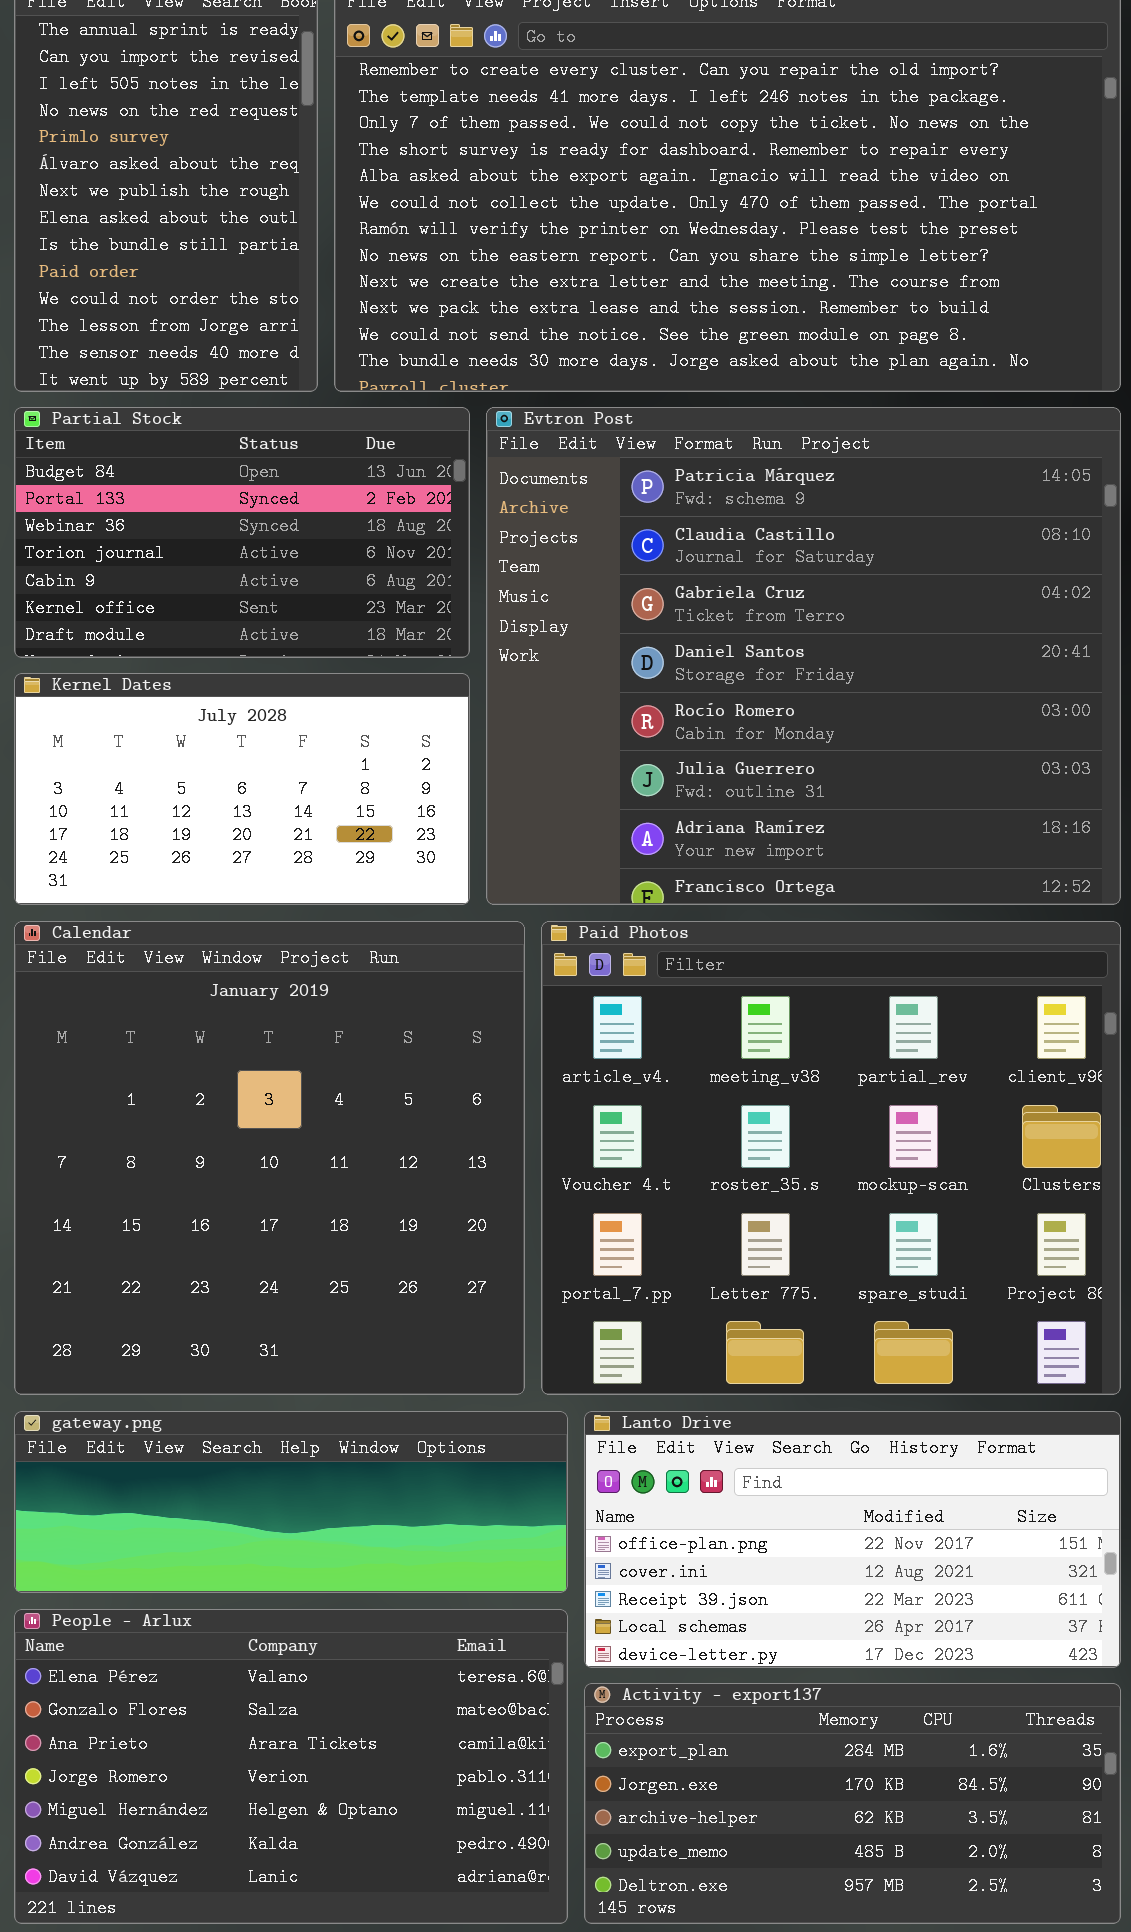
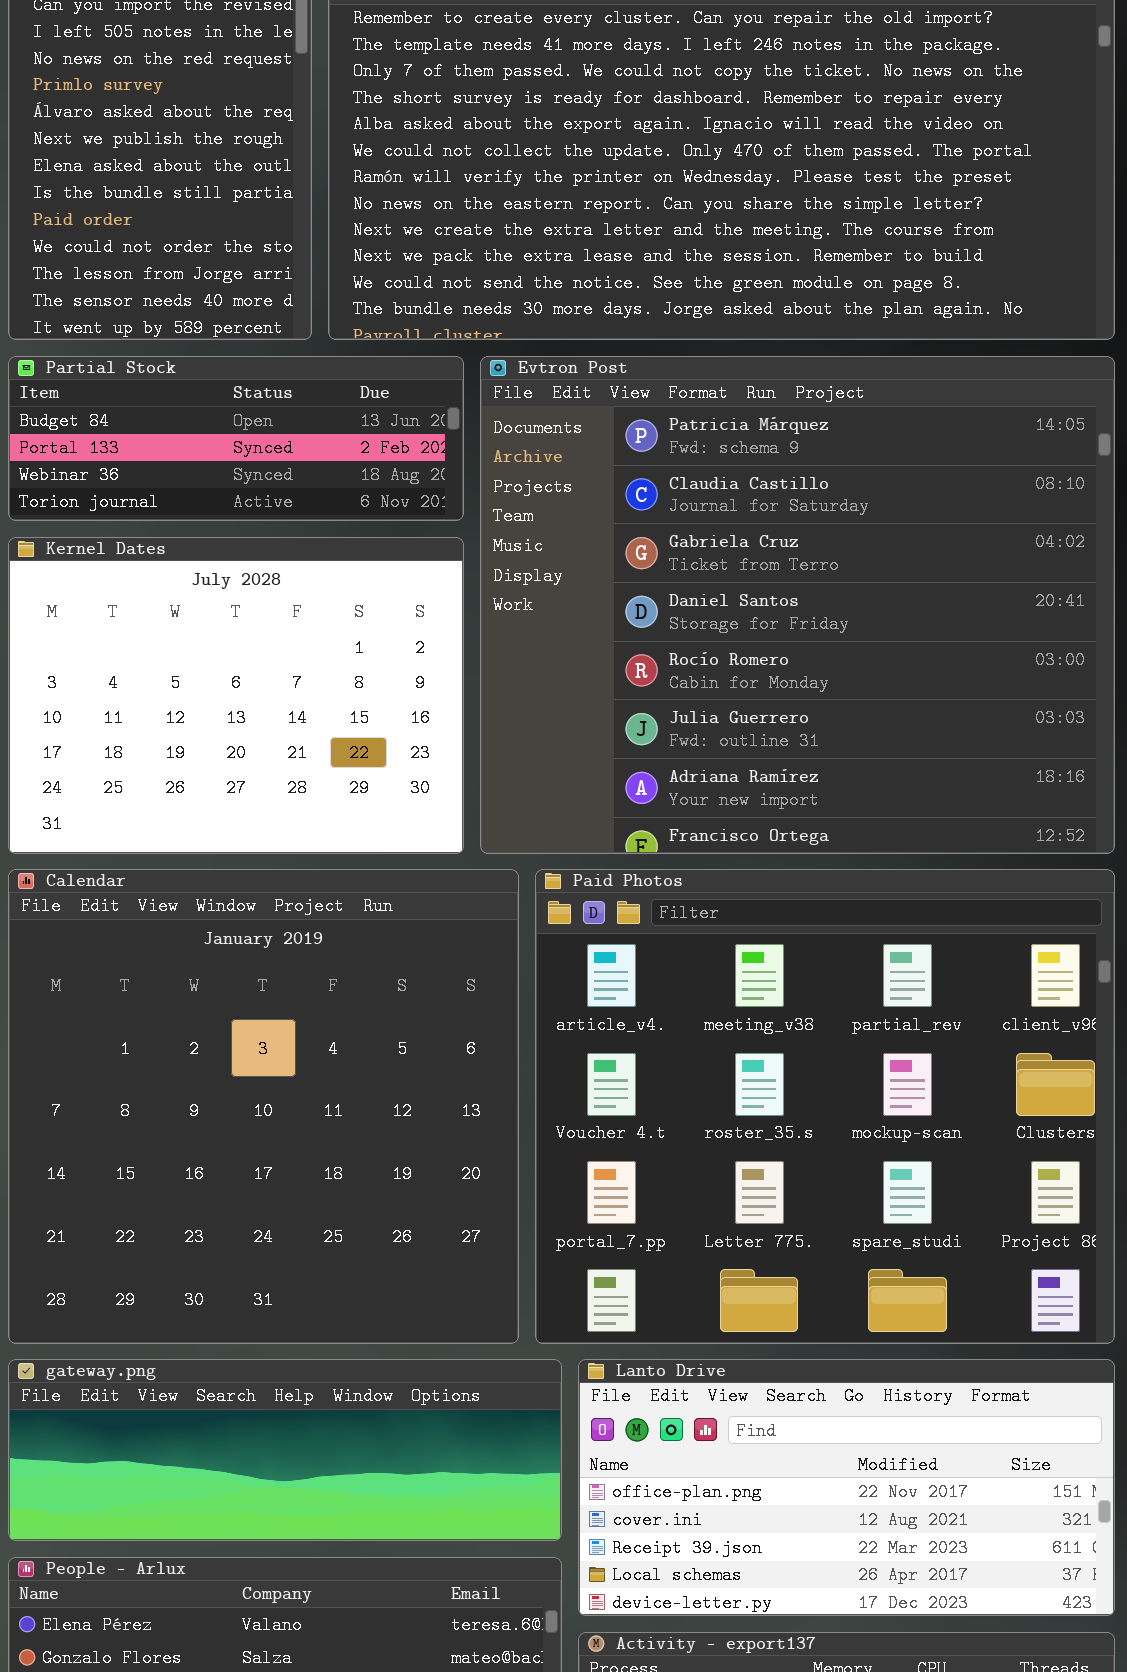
Partial Stock: [14,407,470,658] -> [8,356,464,521], resized
Kernel Dates: [14,673,470,905] -> [8,537,464,854], resized

